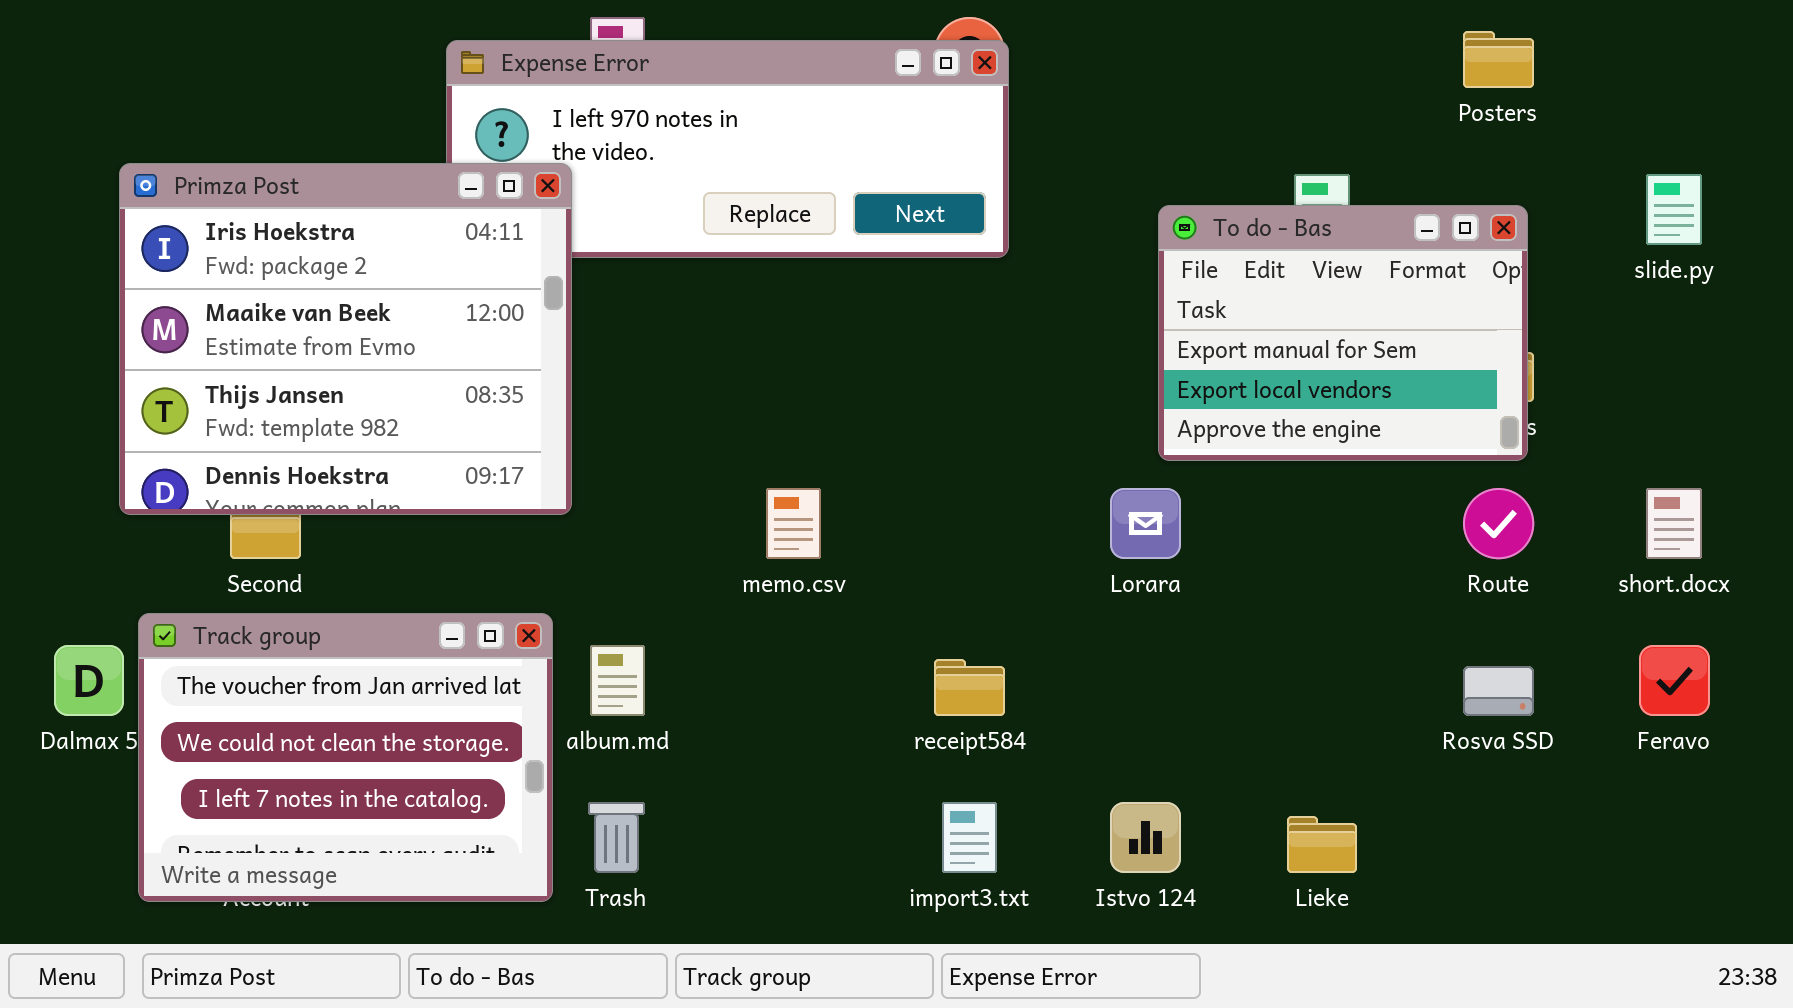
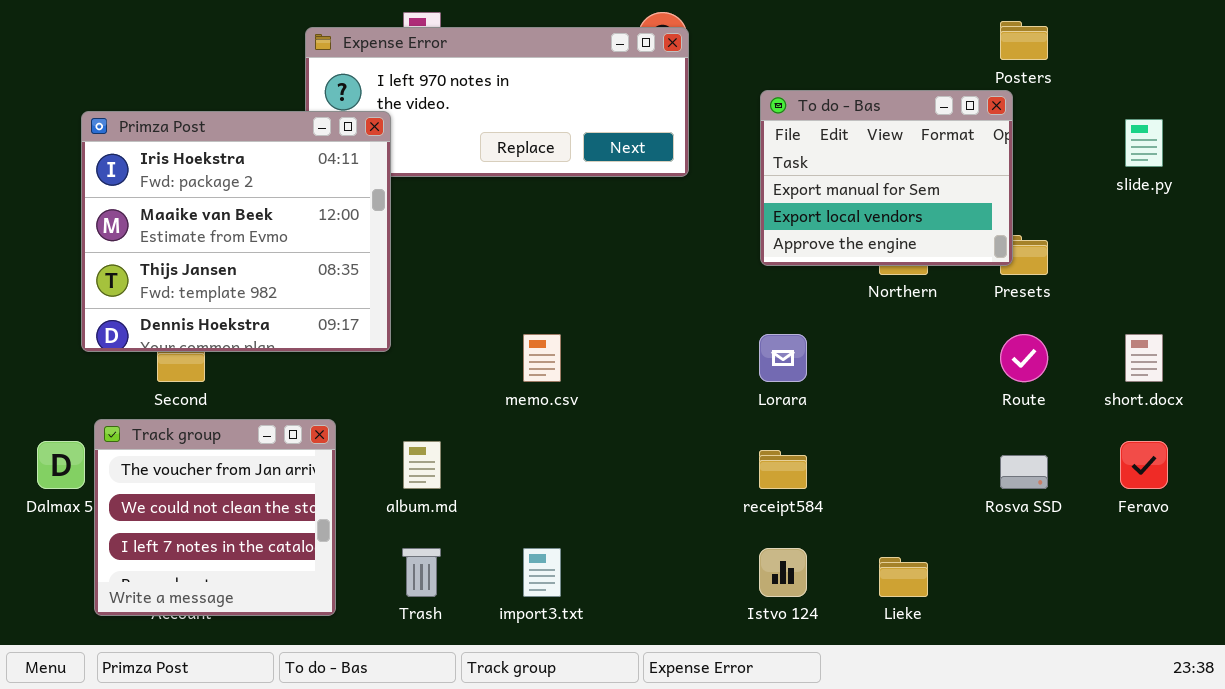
To do - Bas: [1158,205,1528,461] -> [760,90,1013,266], moved
Track group: [138,613,553,902] -> [94,419,336,616], resized
receipt584: [934,659,1005,716] -> [759,450,807,489], moved
import3.txt: [942,802,997,873] -> [523,548,561,597], moved

